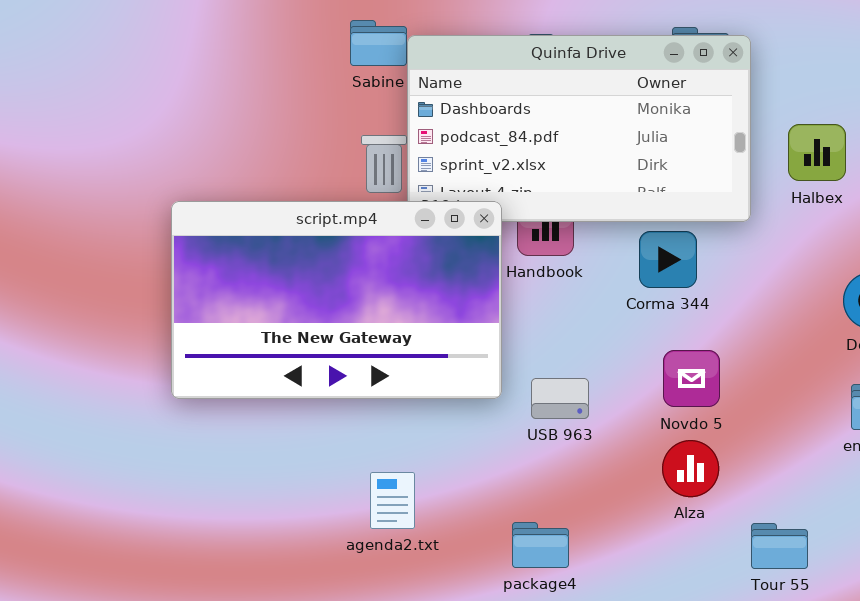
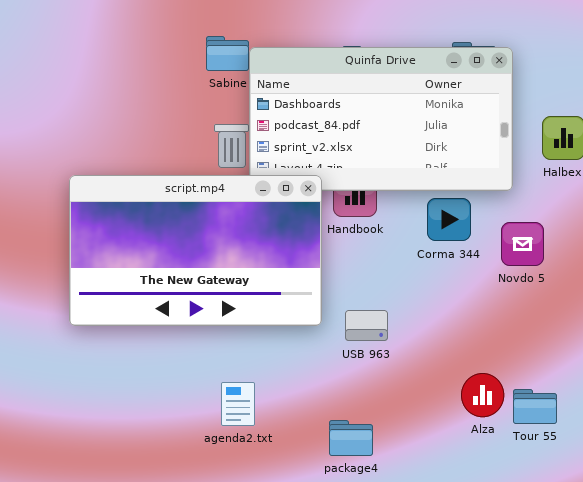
Novdo 5: [663,350,720,407] -> [501,222,544,266], moved
Alza: [662,440,719,497] -> [461,373,504,417], moved
Tour 55: [751,523,808,569] -> [513,389,557,424], moved

